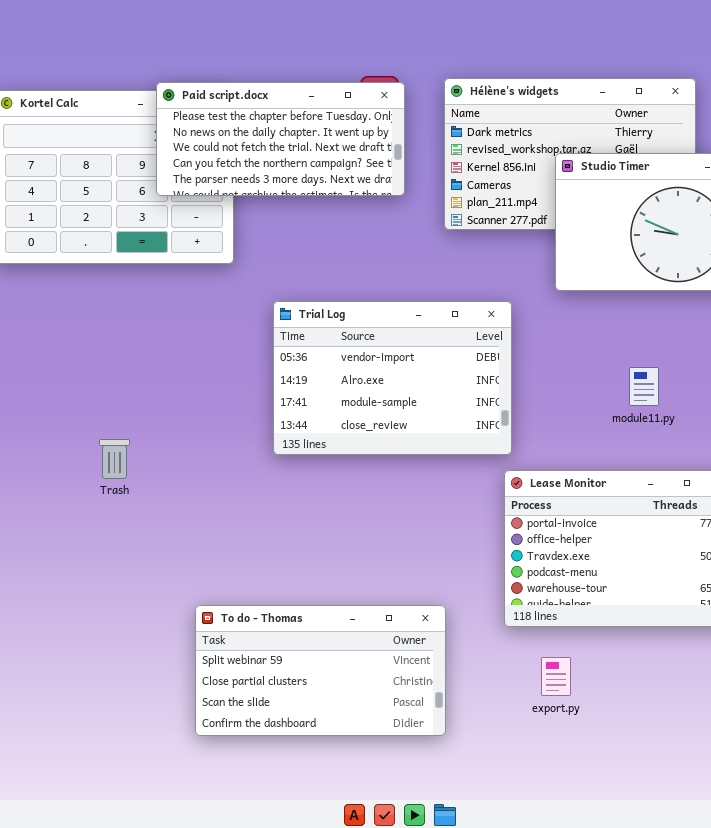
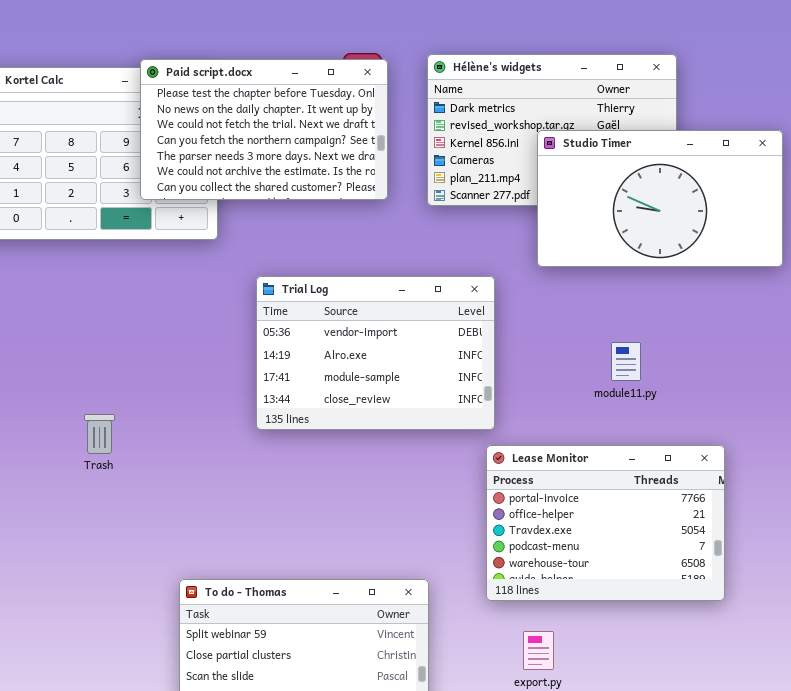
Paid script.docx: [156,82,405,196] -> [140,59,388,200], resized

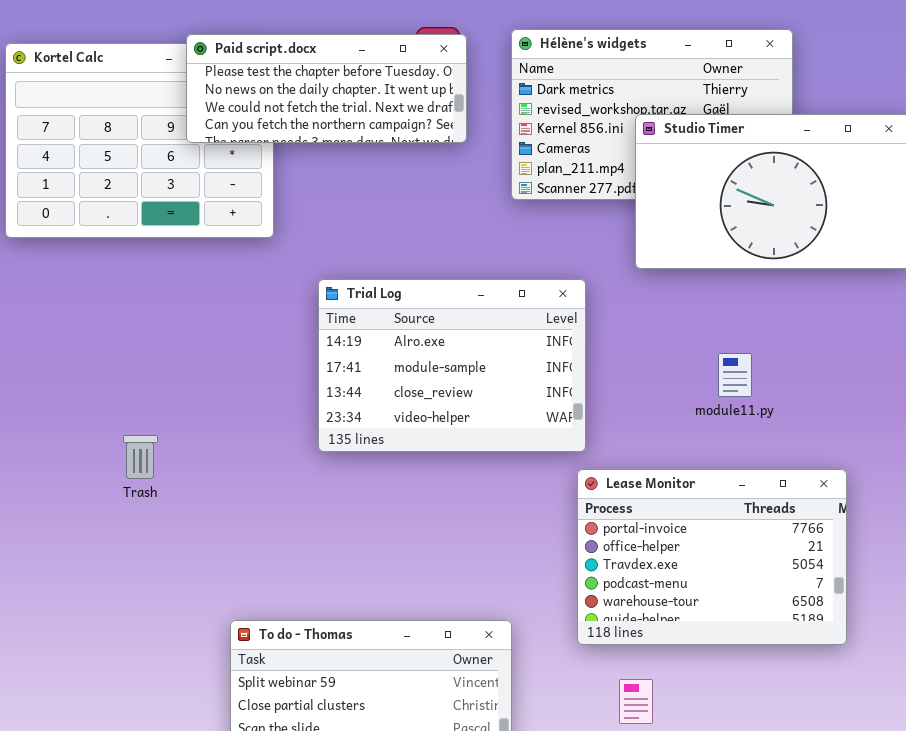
Paid script.docx: [140,59,388,200] -> [186,34,467,143], resized
Trial Log: [256,276,495,430] -> [318,279,586,452], scrolled down 1 row

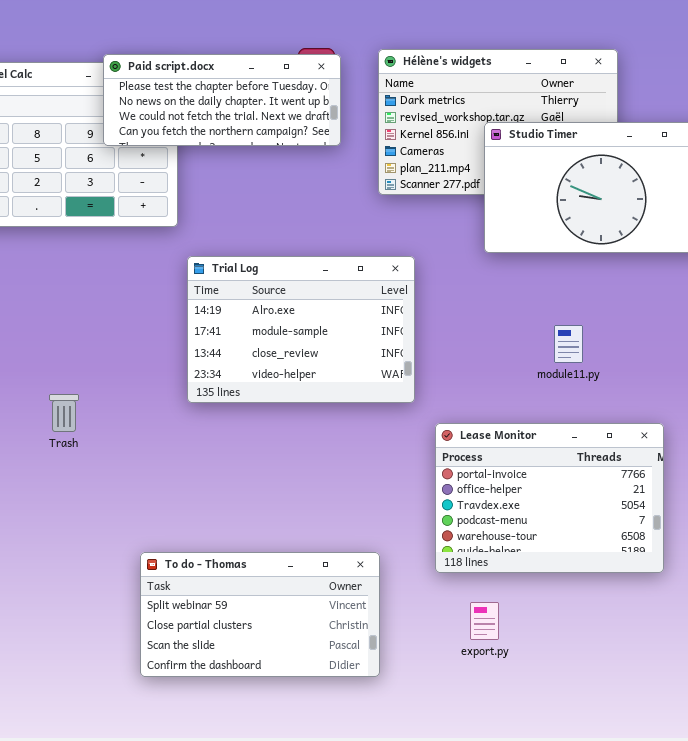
Trial Log: [318,279,586,452] -> [187,256,415,403], moved

